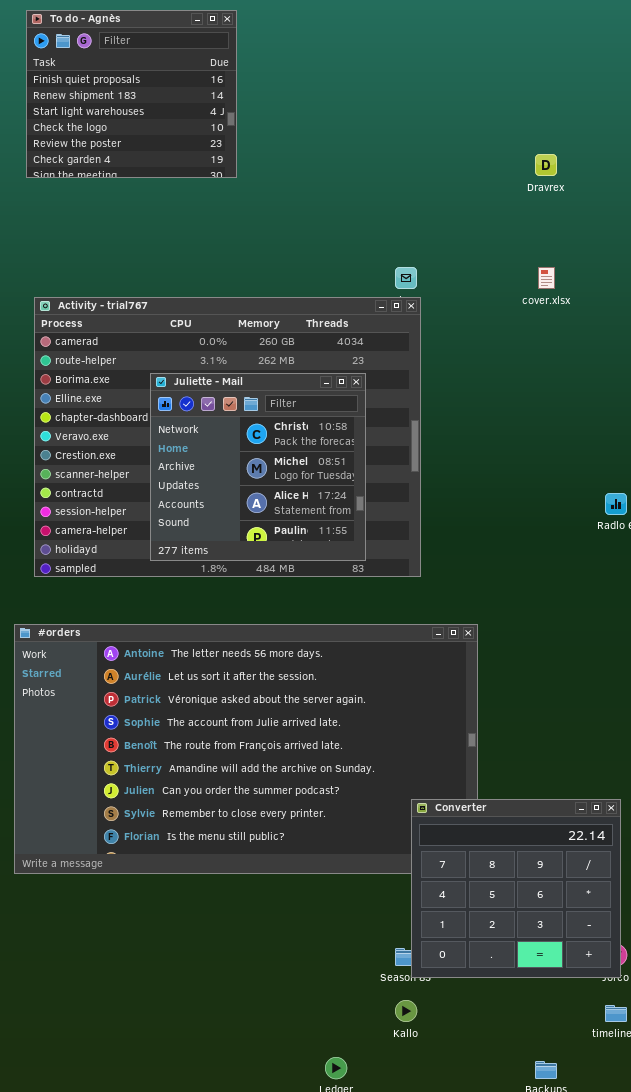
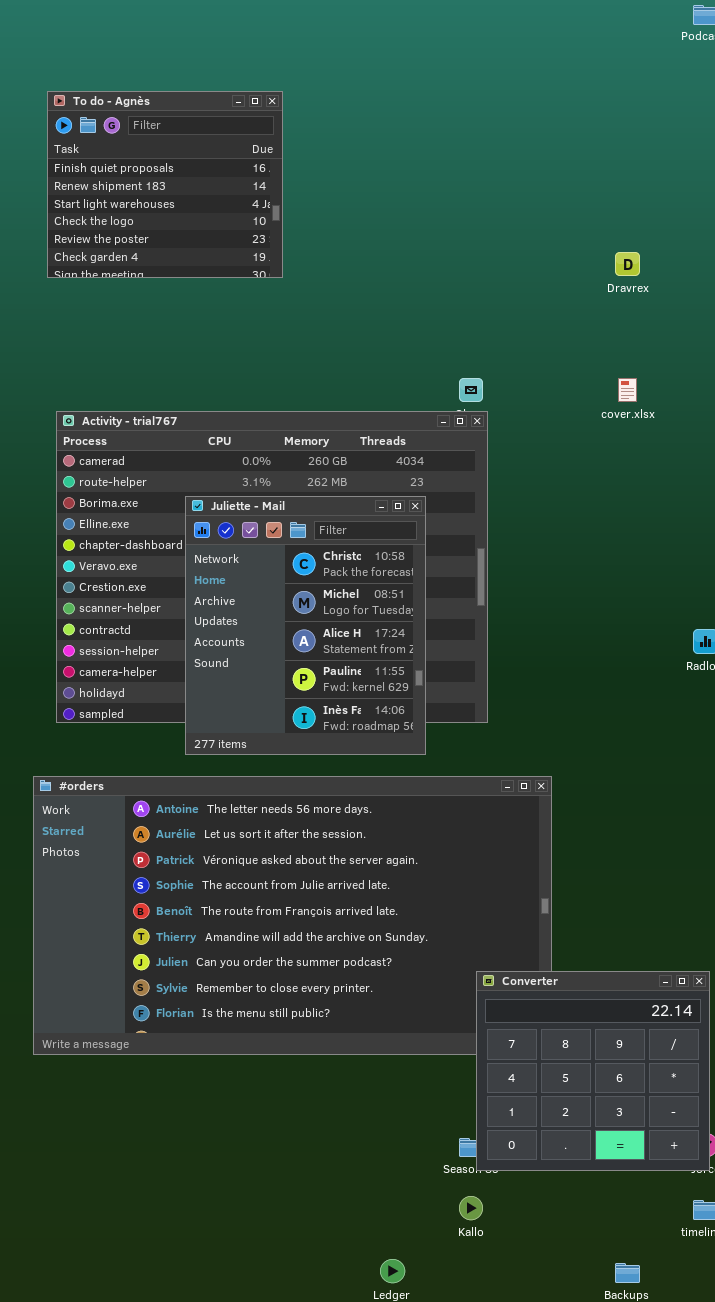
Juliette - Mail: [150,373,366,561] -> [185,496,426,755], resized

